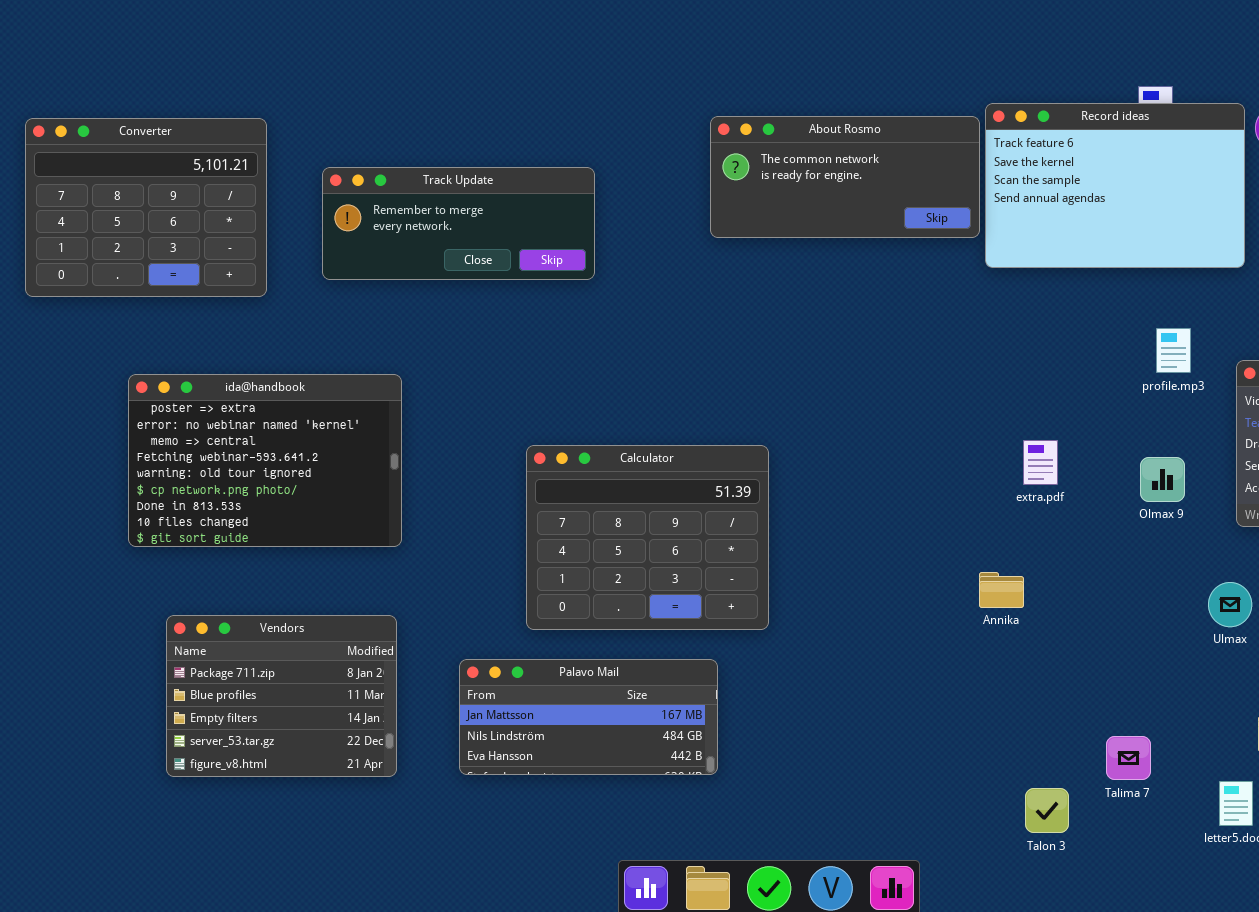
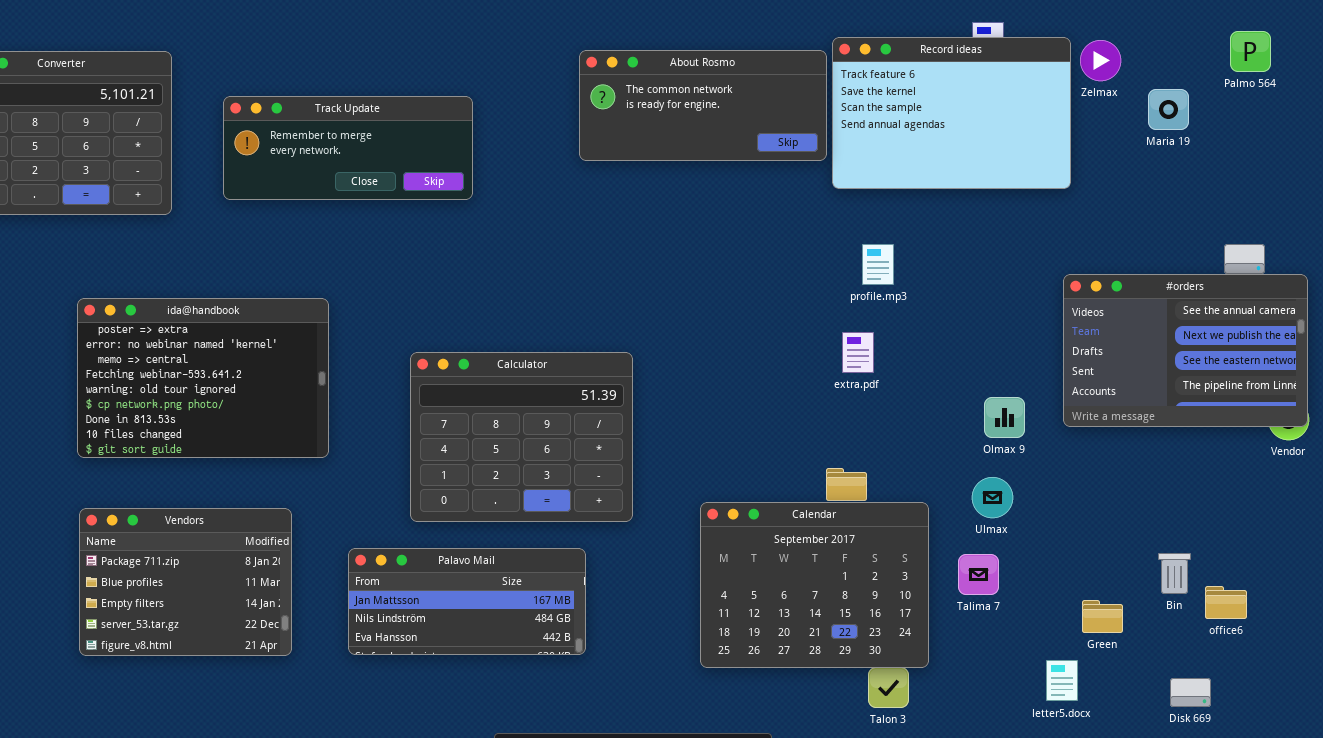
profile.mp3: [1156,328,1191,373] -> [862,244,894,285], moved
ida@handbook: [128,374,402,547] -> [77,298,329,458], moved
extra.pdf: [1023,440,1058,485] -> [842,332,874,373], moved
Olmax 9: [1140,457,1185,502] -> [984,397,1025,438], moved
Ulmax: [1208,582,1252,627] -> [972,477,1013,518], moved
Calendar: none -> [700,502,929,668], opened
Talima 7: [1106,736,1151,780] -> [958,554,999,595], moved

